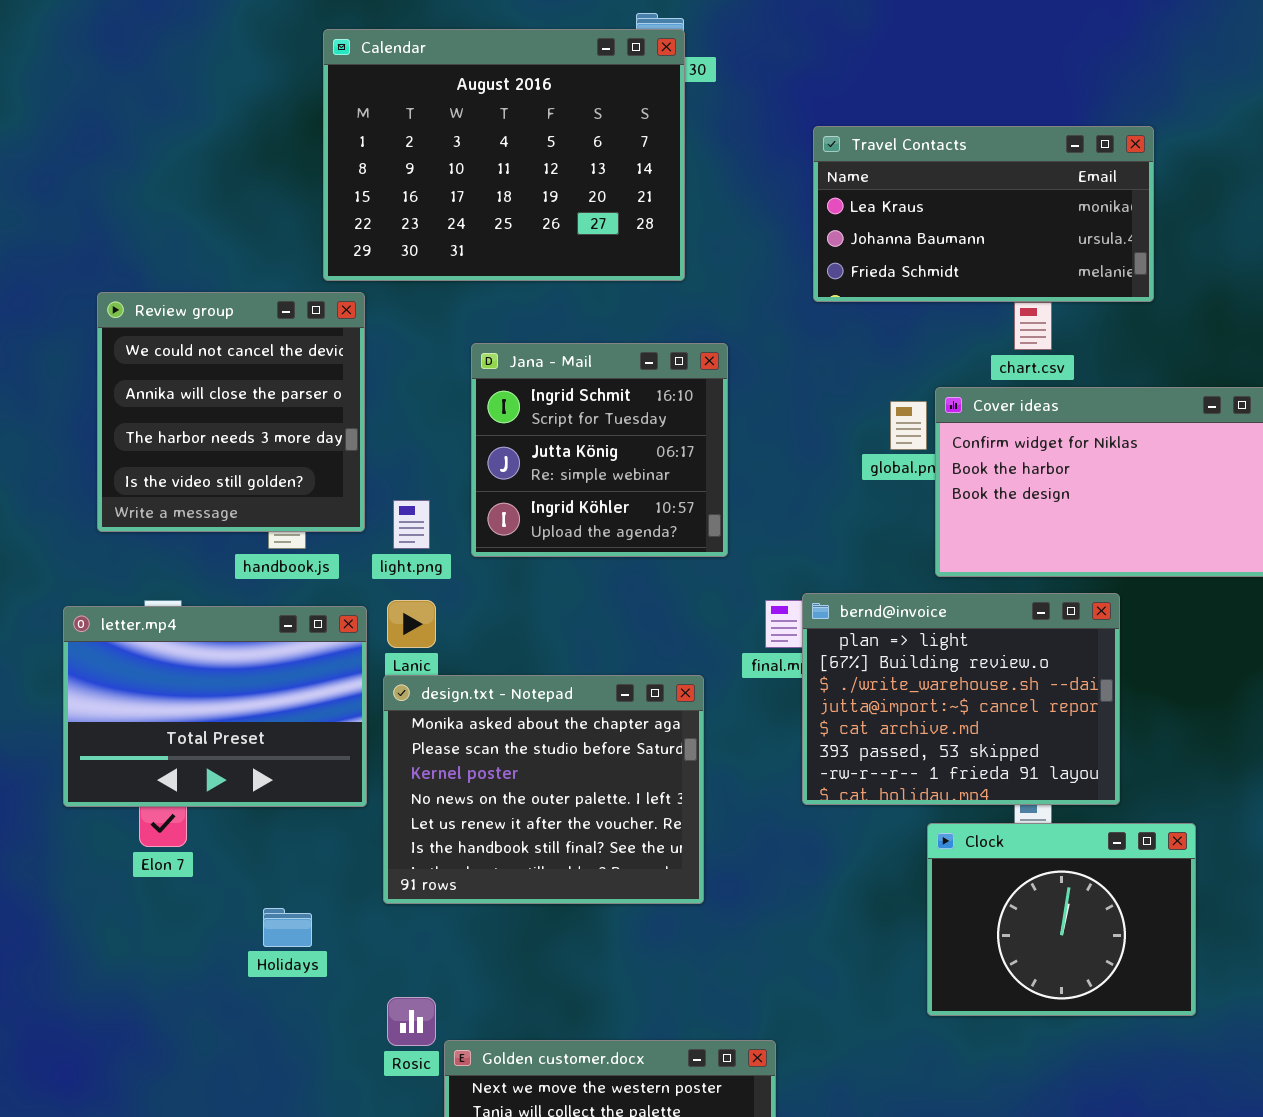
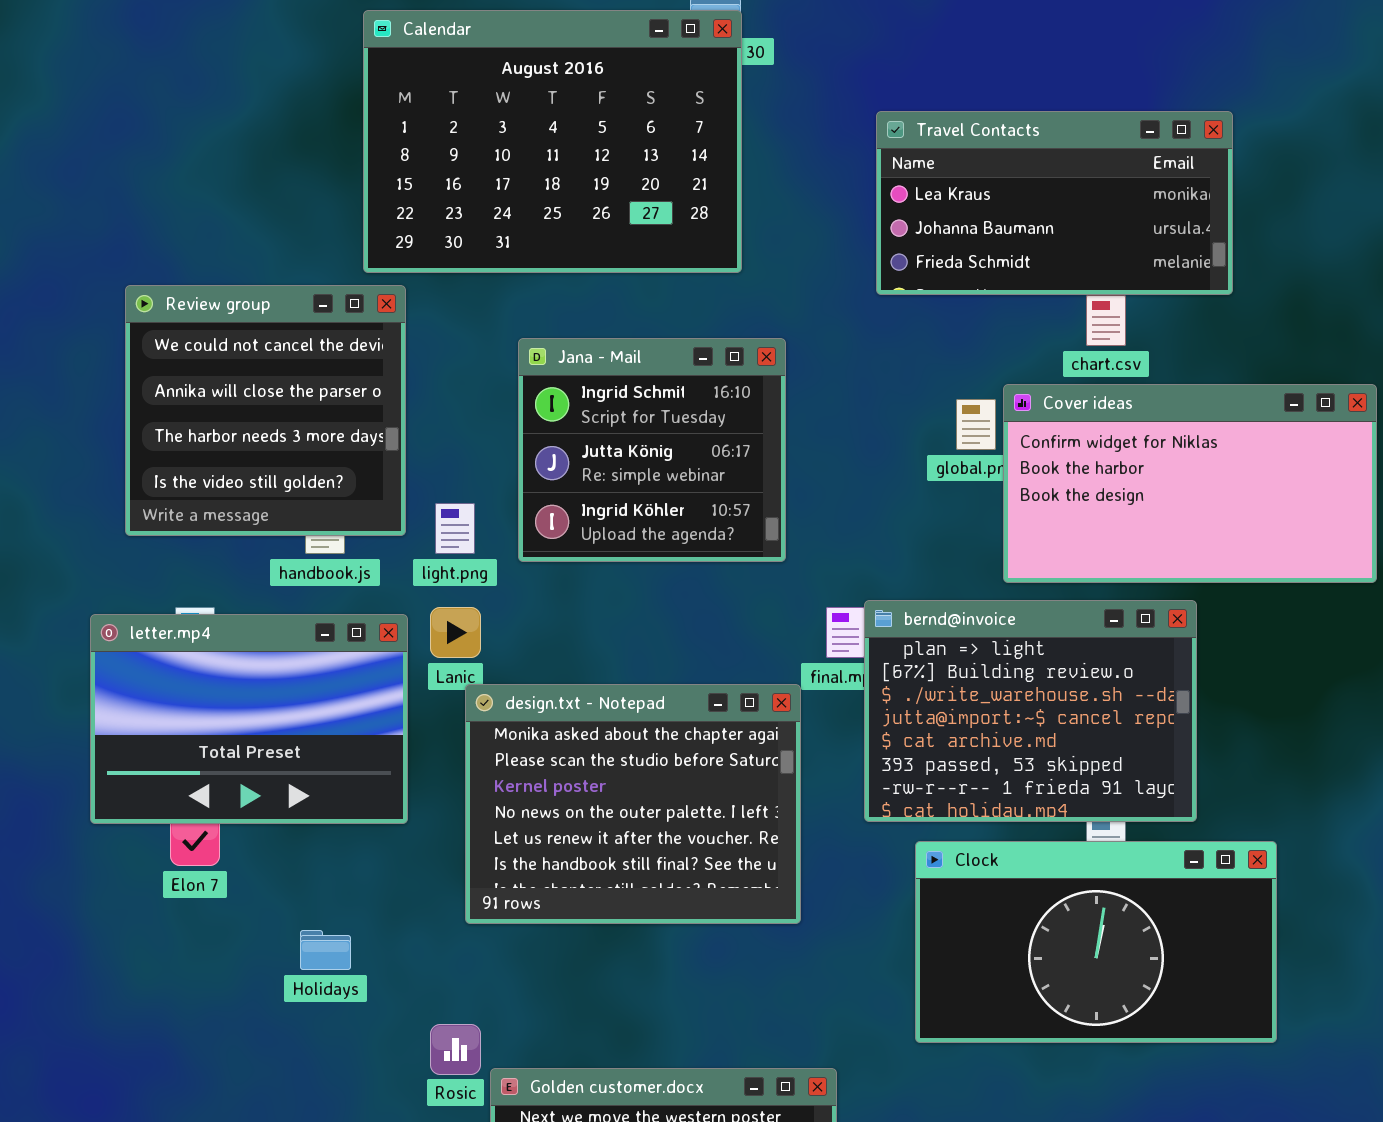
design.txt - Notepad: [383,675,704,904] -> [465,684,801,924], moved
Clock: [927,823,1196,1016] -> [915,841,1277,1043], resized

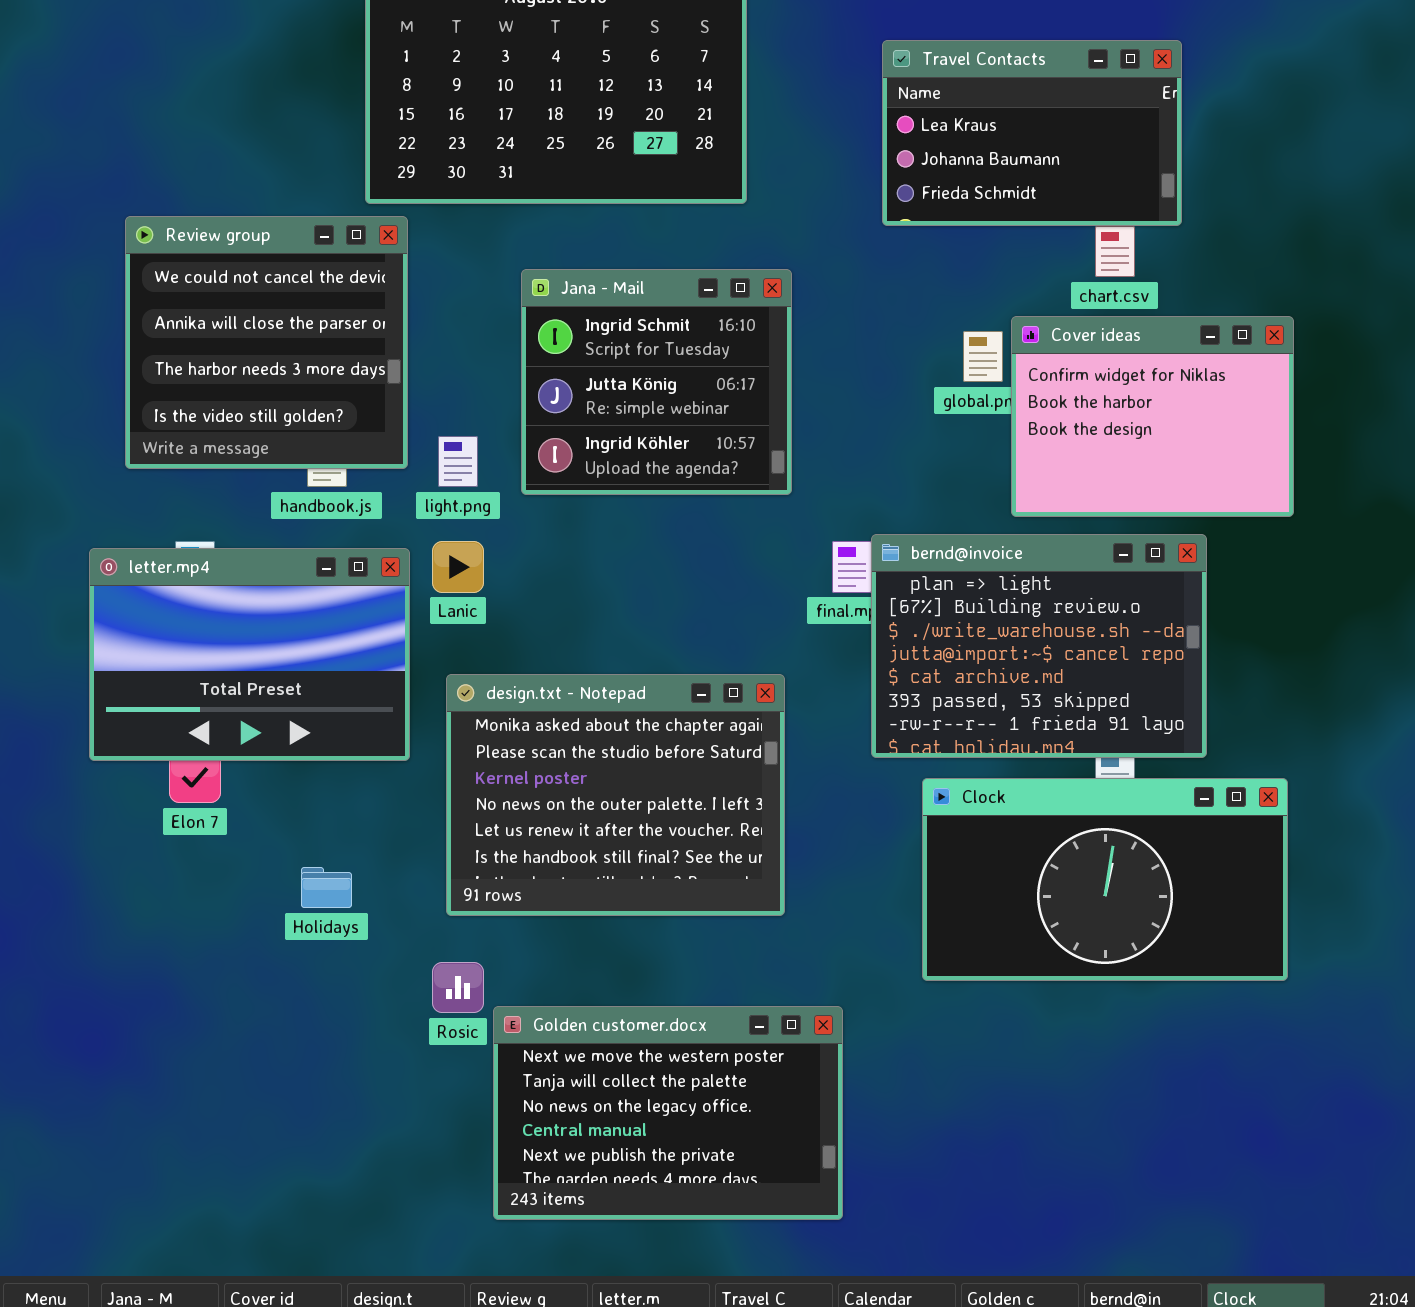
Travel Contacts: [876,111,1233,295] -> [882,40,1182,226], resized
Cover ideas: [1003,384,1377,583] -> [1011,316,1294,517], resized
design.txt - Notepad: [465,684,801,924] -> [446,674,785,916], moved

